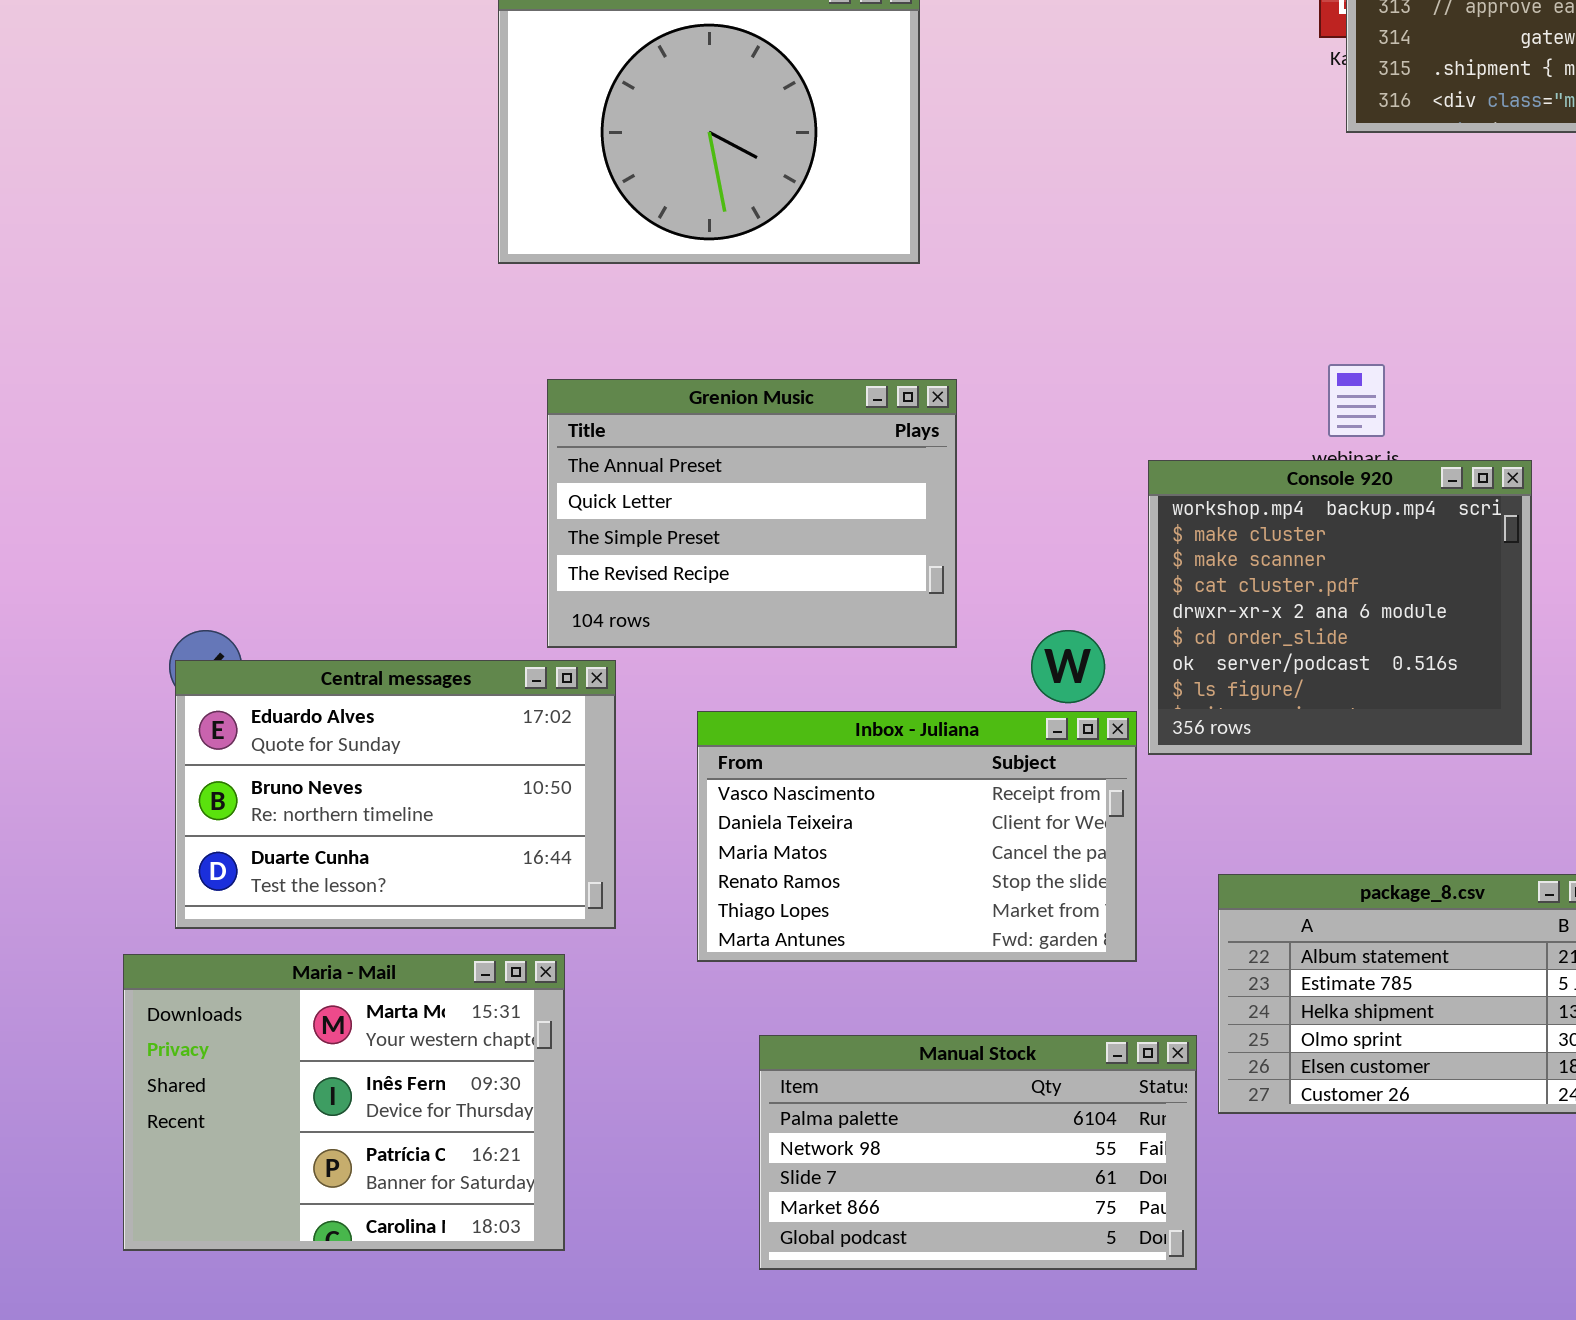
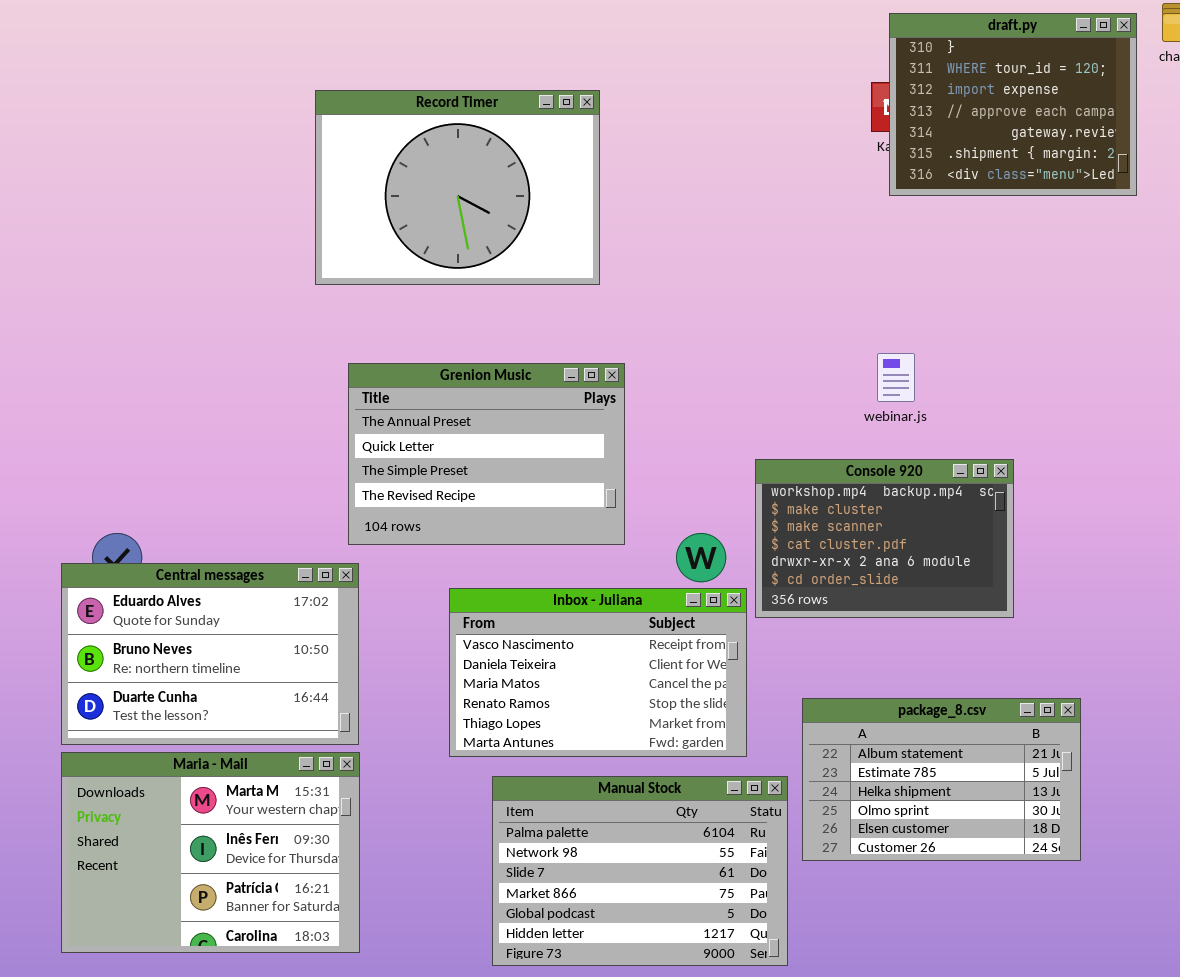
Console 920: [1148,460,1532,755] -> [755,459,1014,618], resized
Central messages: [175,660,616,929] -> [61,563,359,745], moved
Manual Stock: [759,1035,1197,1270] -> [492,776,788,966], resized

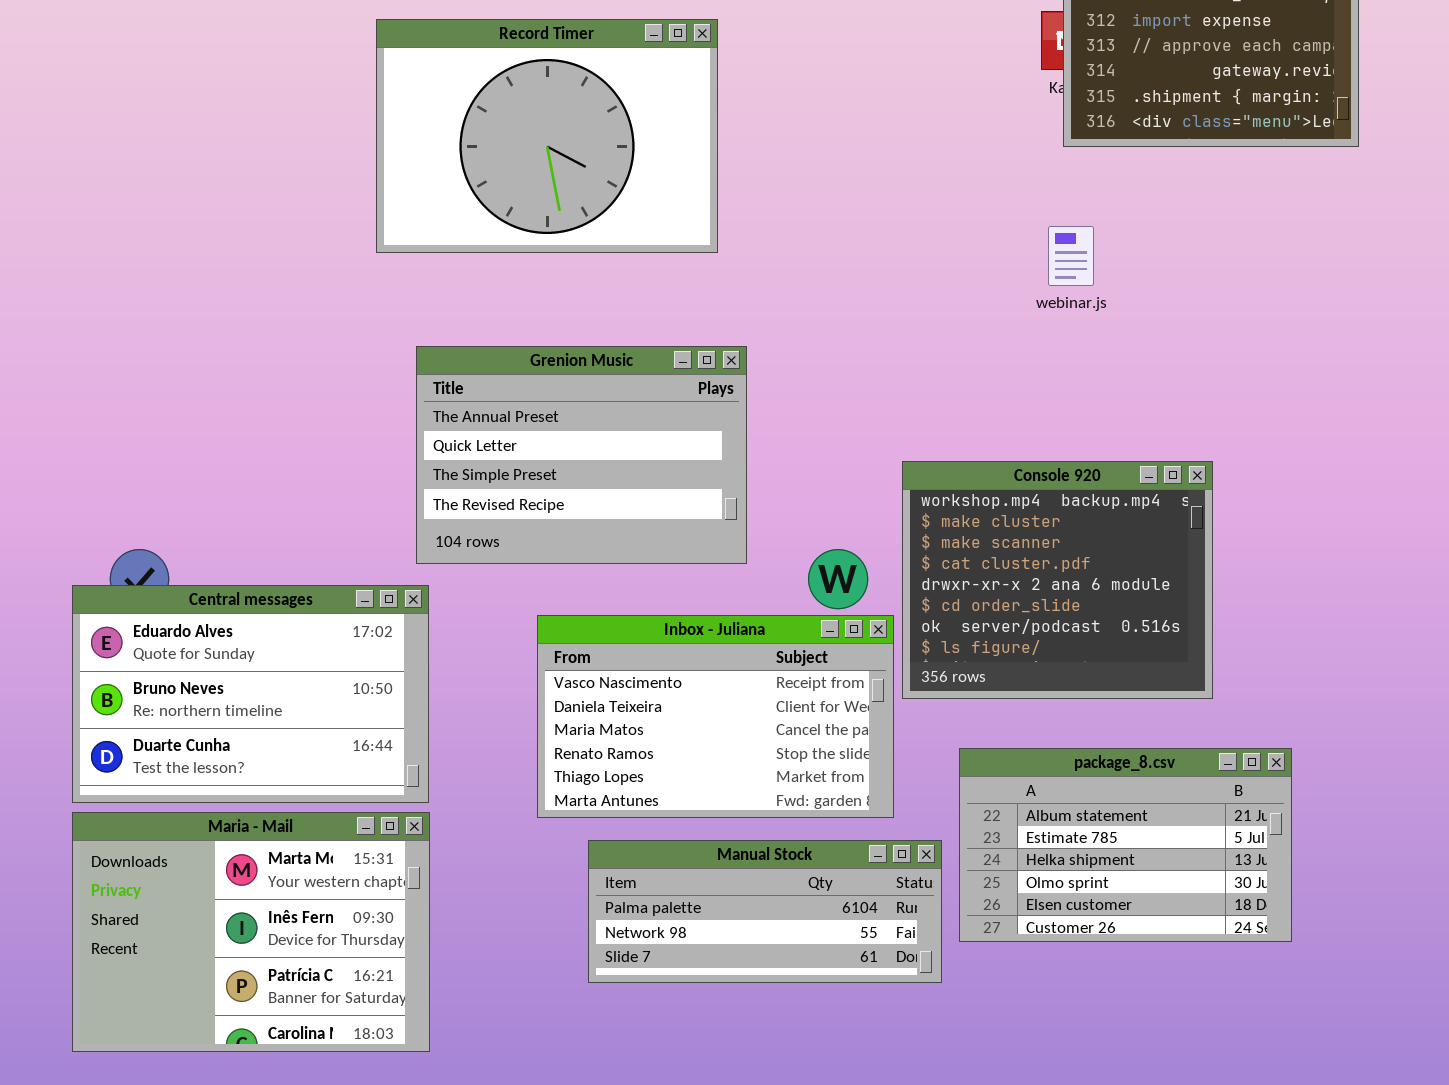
webinar.js: [877,353,915,402] -> [1048,226,1094,286], moved
Console 920: [755,459,1014,618] -> [902,461,1213,699], resized
Manual Stock: [492,776,788,966] -> [588,840,942,983], resized

